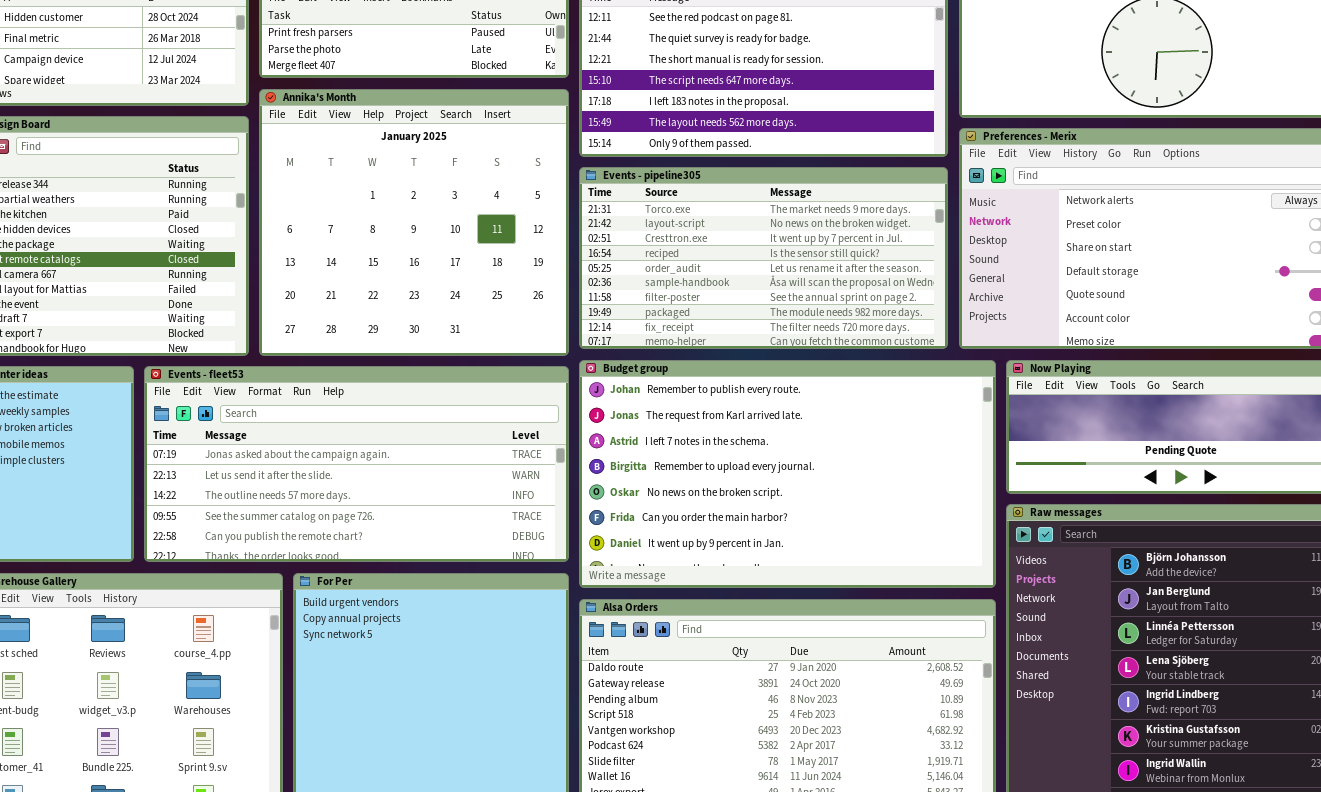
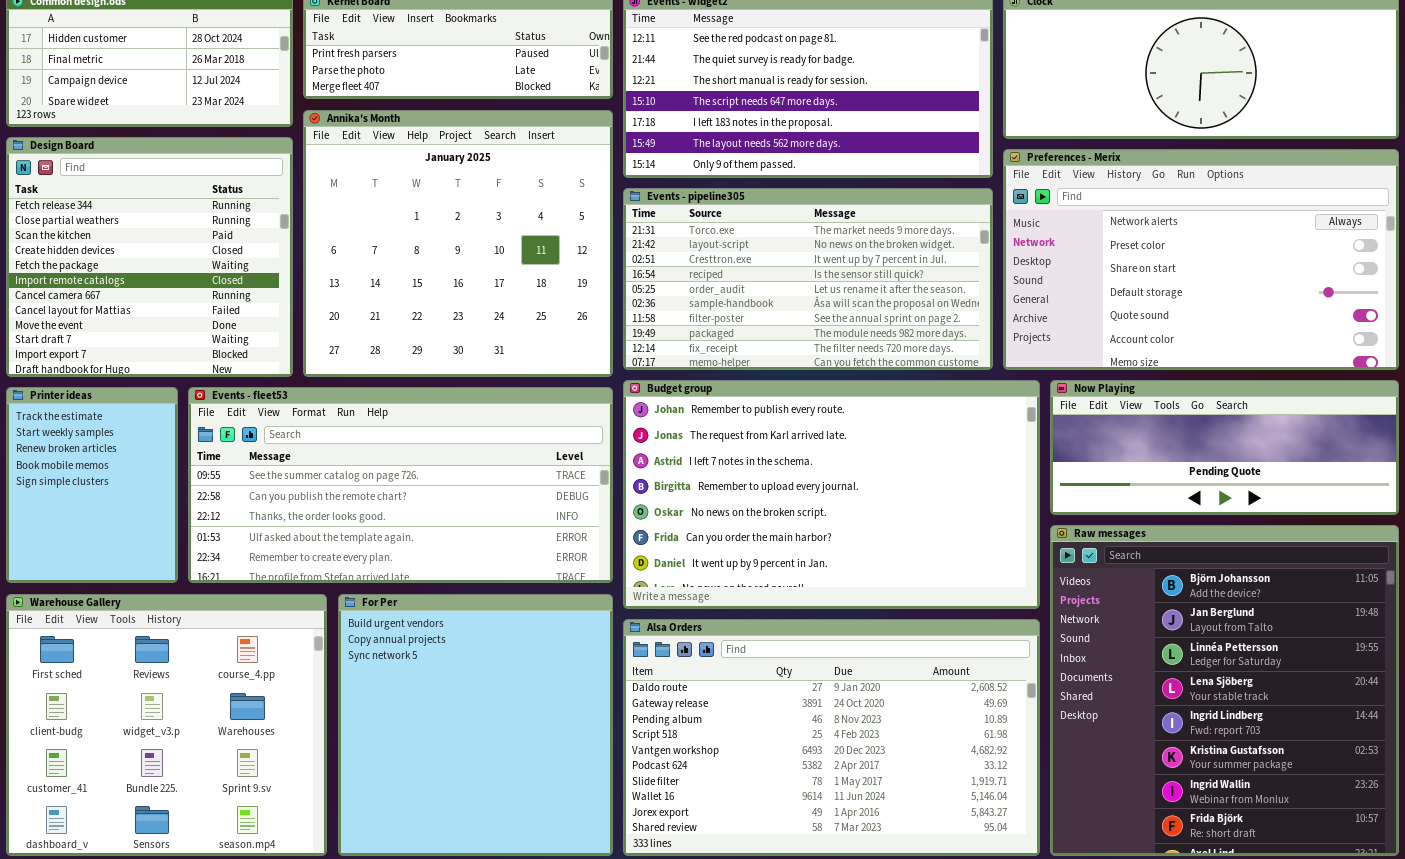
Events - fleet53: [144,366,569,562] -> [188,387,613,583], scrolled down 3 rows

